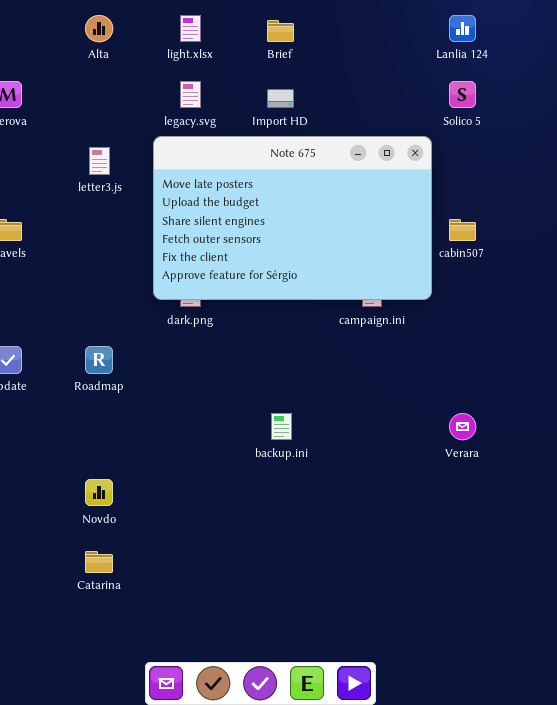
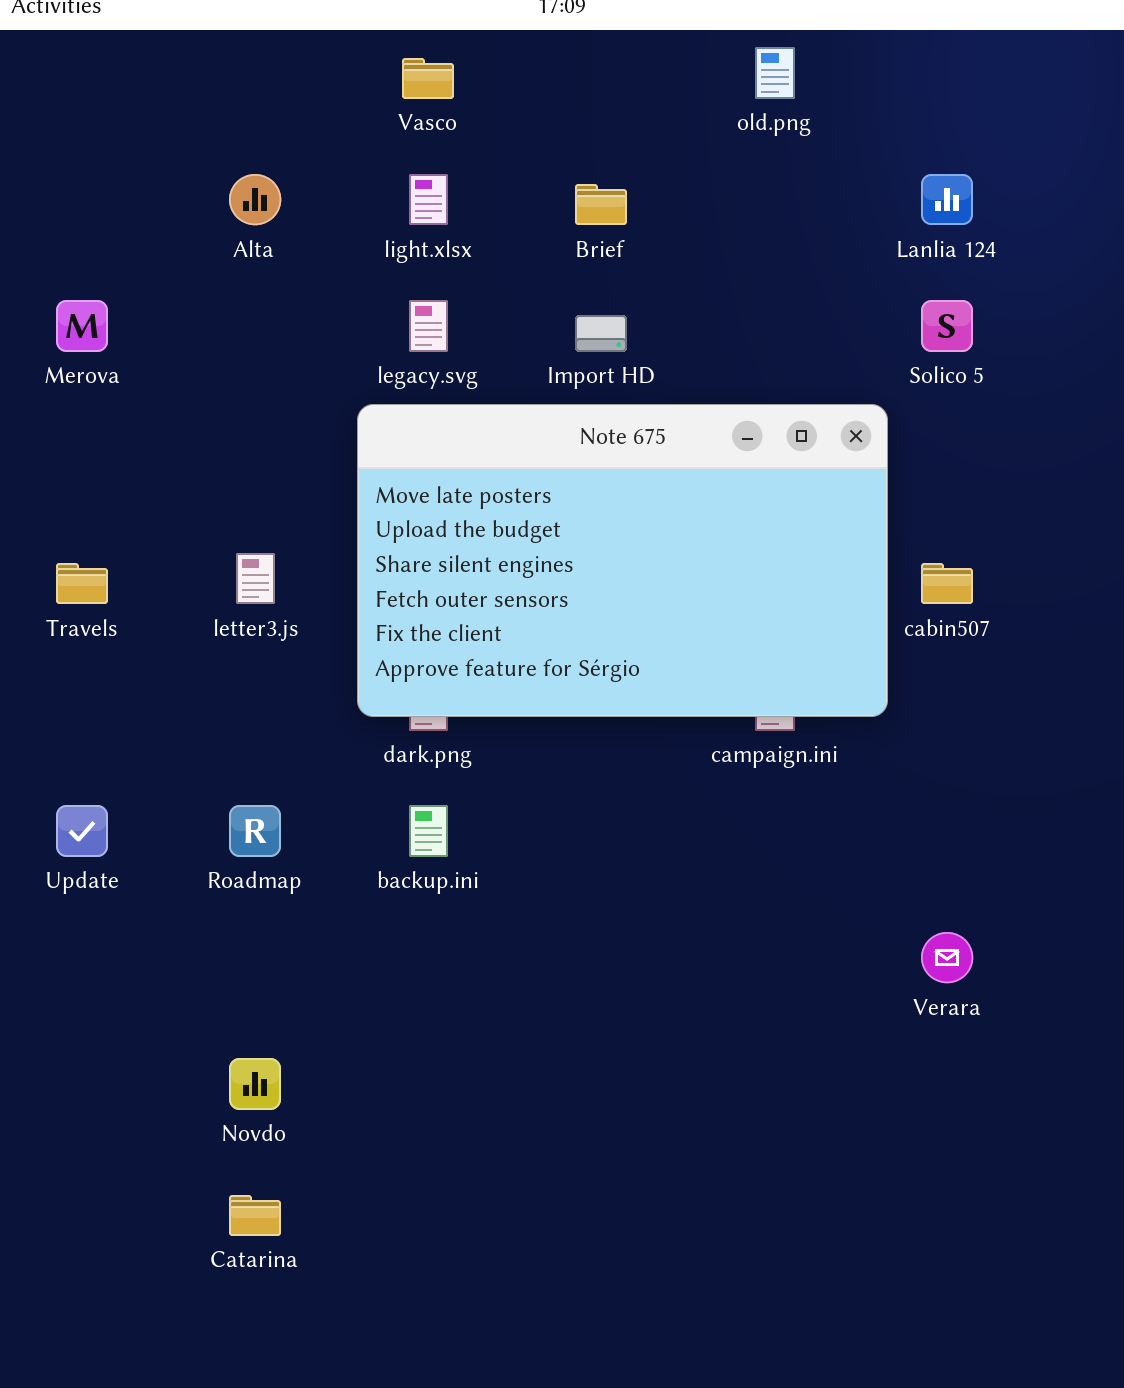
letter3.js: [89,147,110,175] -> [236,553,275,604], moved
backup.ini: [271,413,292,440] -> [409,805,448,857], moved

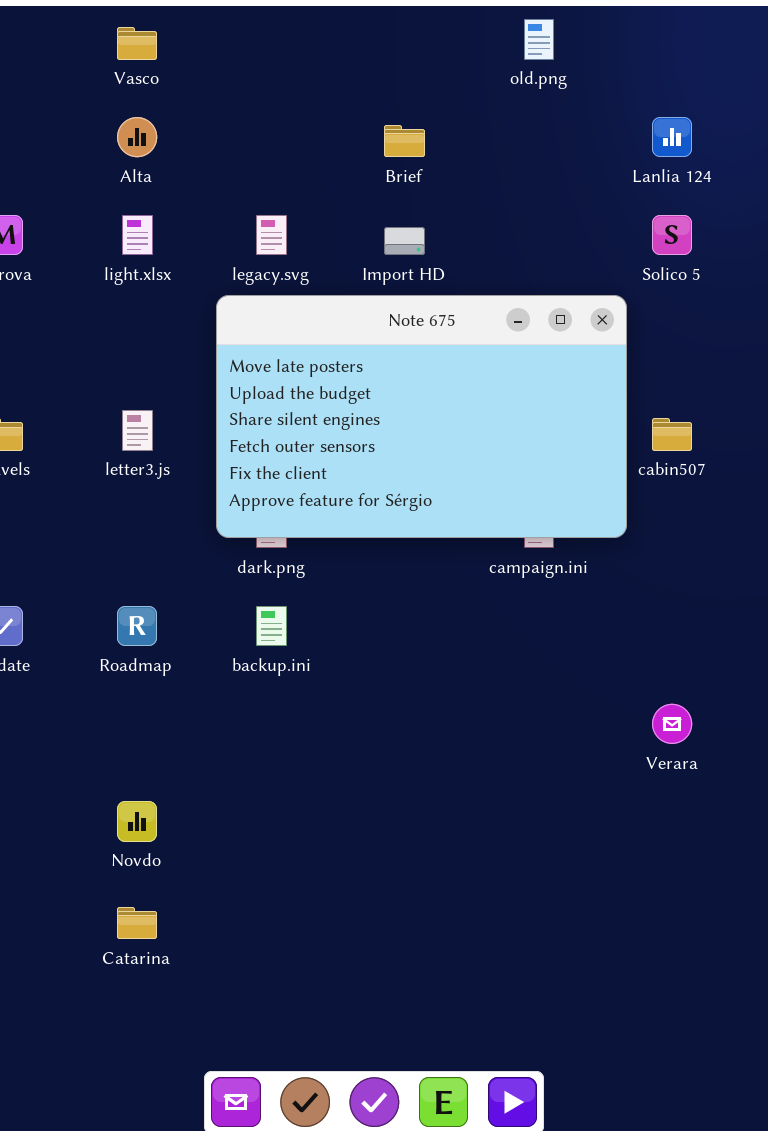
Vasco: [402,58,454,99] -> [117,27,157,60], moved
light.xlsx: [409,174,448,225] -> [122,215,153,255], moved

